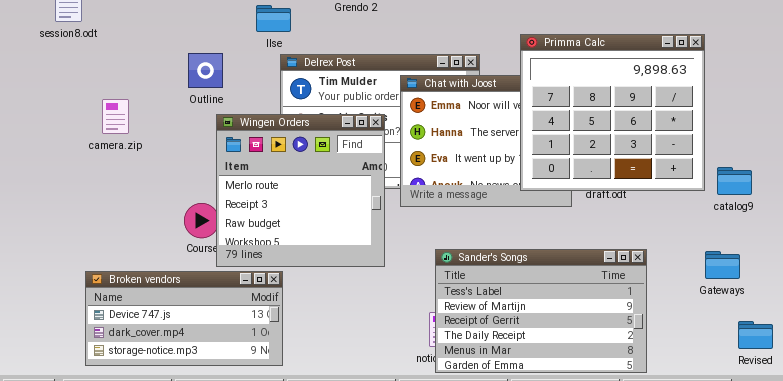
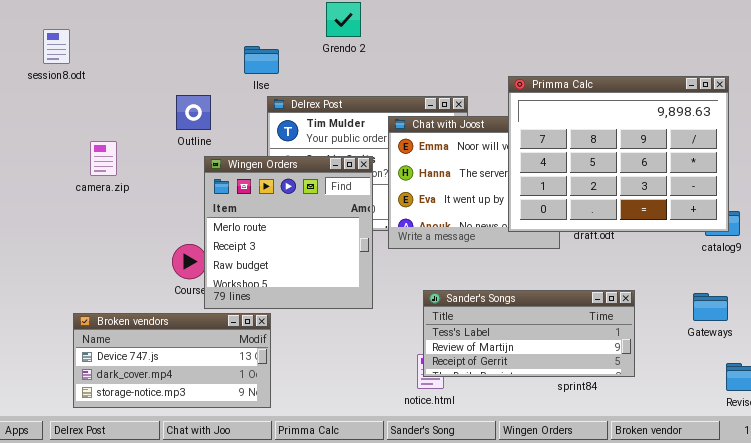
Primma Calc: [520,34,705,191] -> [508,76,729,232], resized
Sander's Songs: [435,249,647,373] -> [423,290,635,377], resized

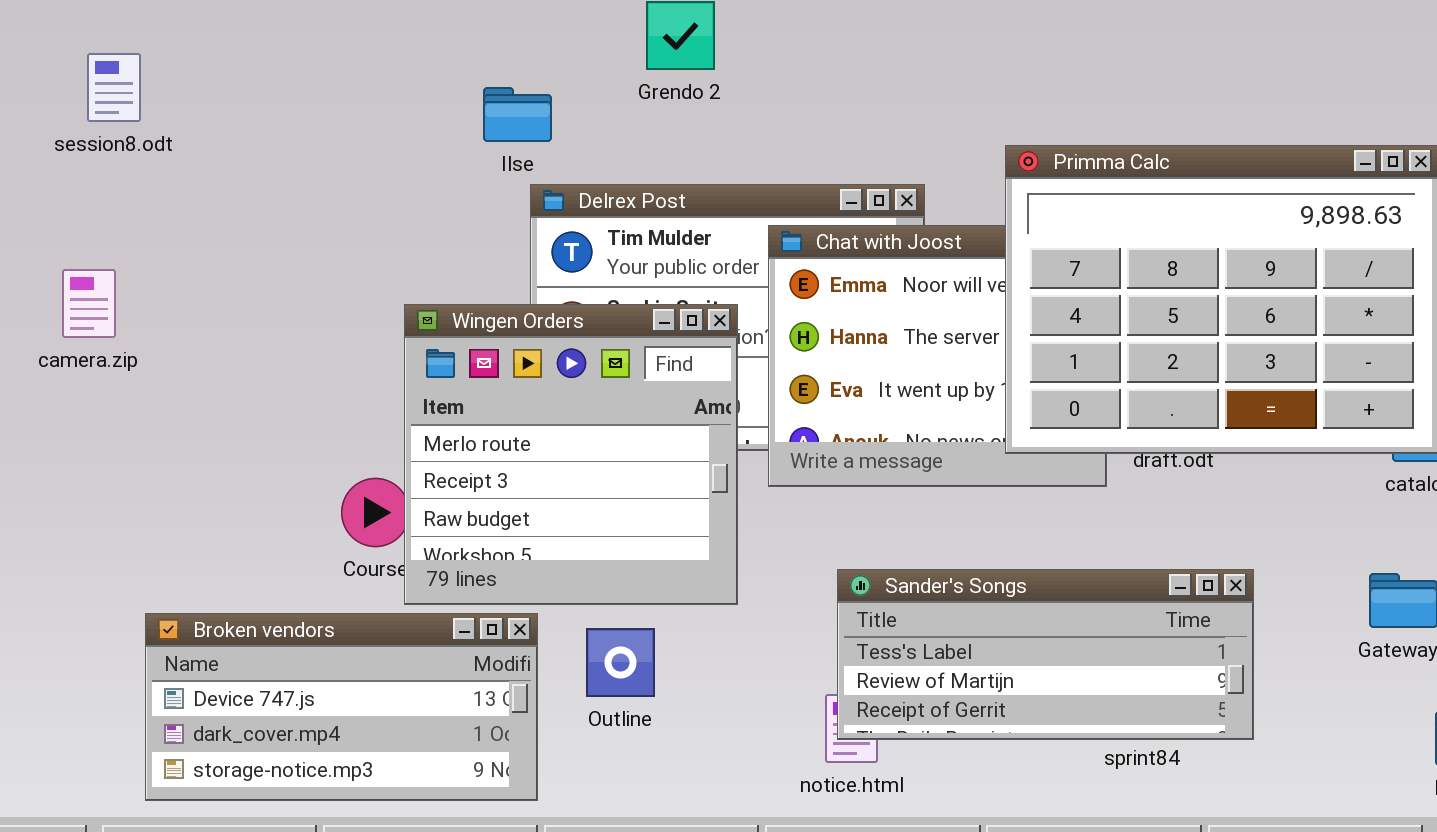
Outline: [176,95,211,130] -> [586,628,655,697], moved
camera.zip: [90,141,117,176] -> [62,269,116,338], moved

